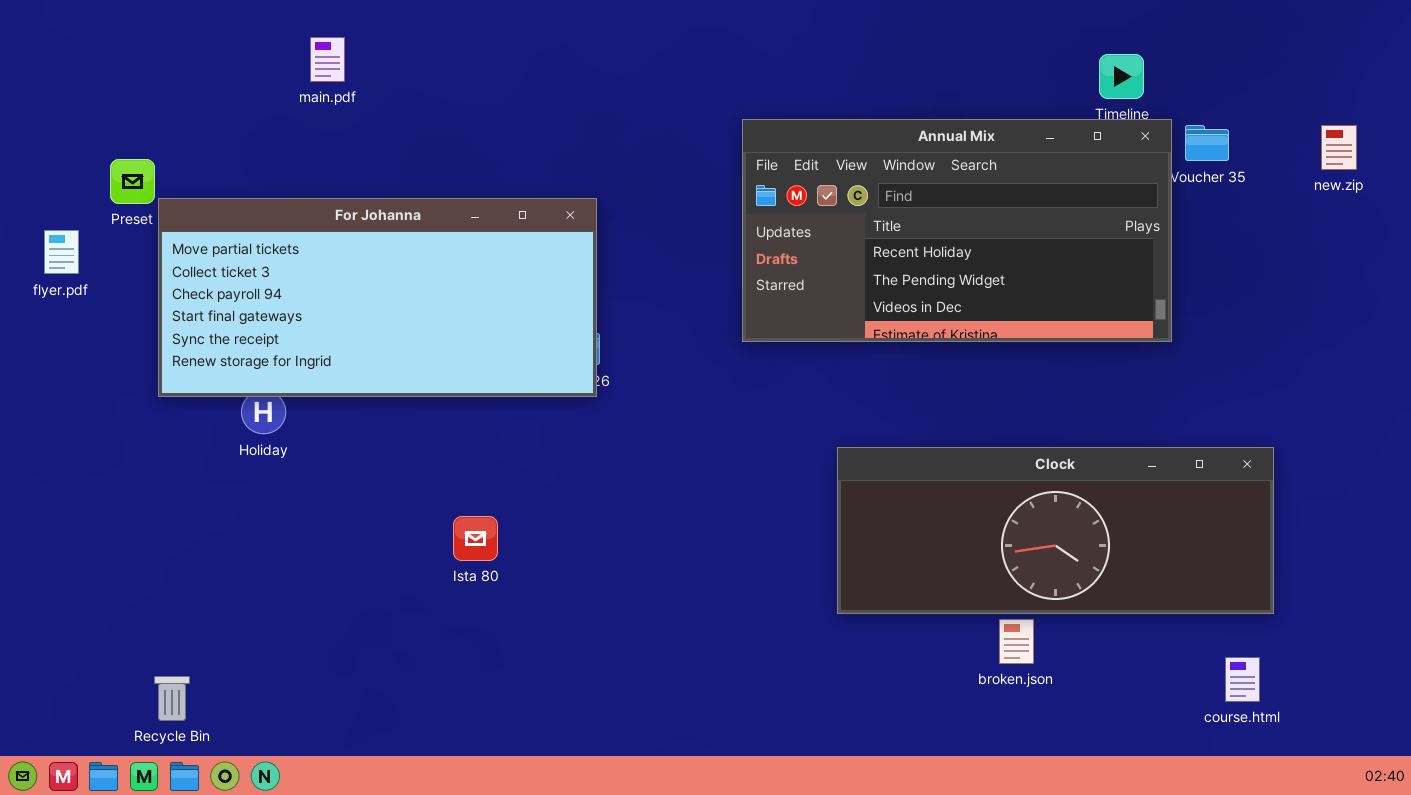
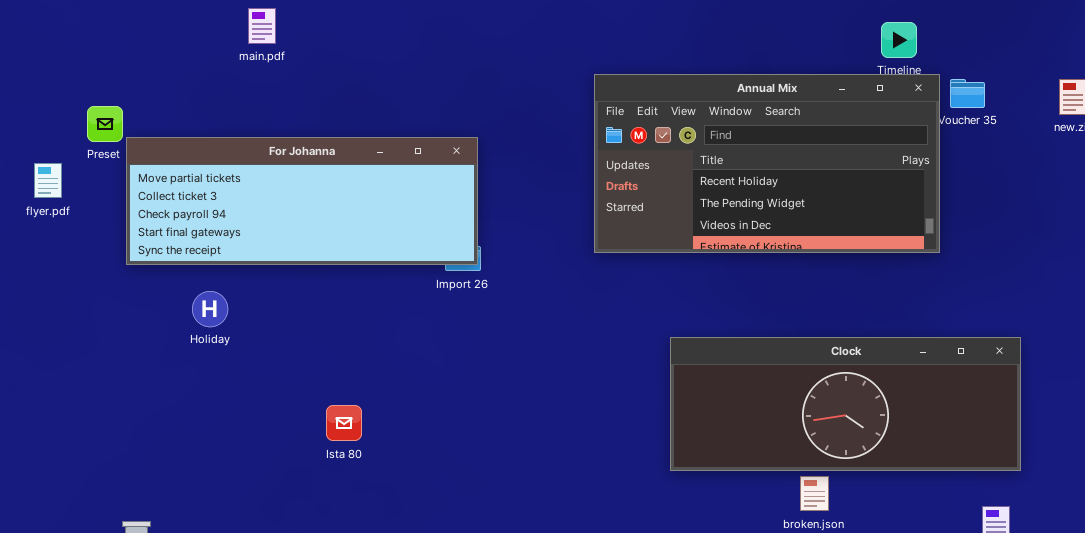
For Johanna: [158,198,597,397] -> [126,137,478,265], resized
Ista 80: [453,516,498,561] -> [326,405,362,441], moved

